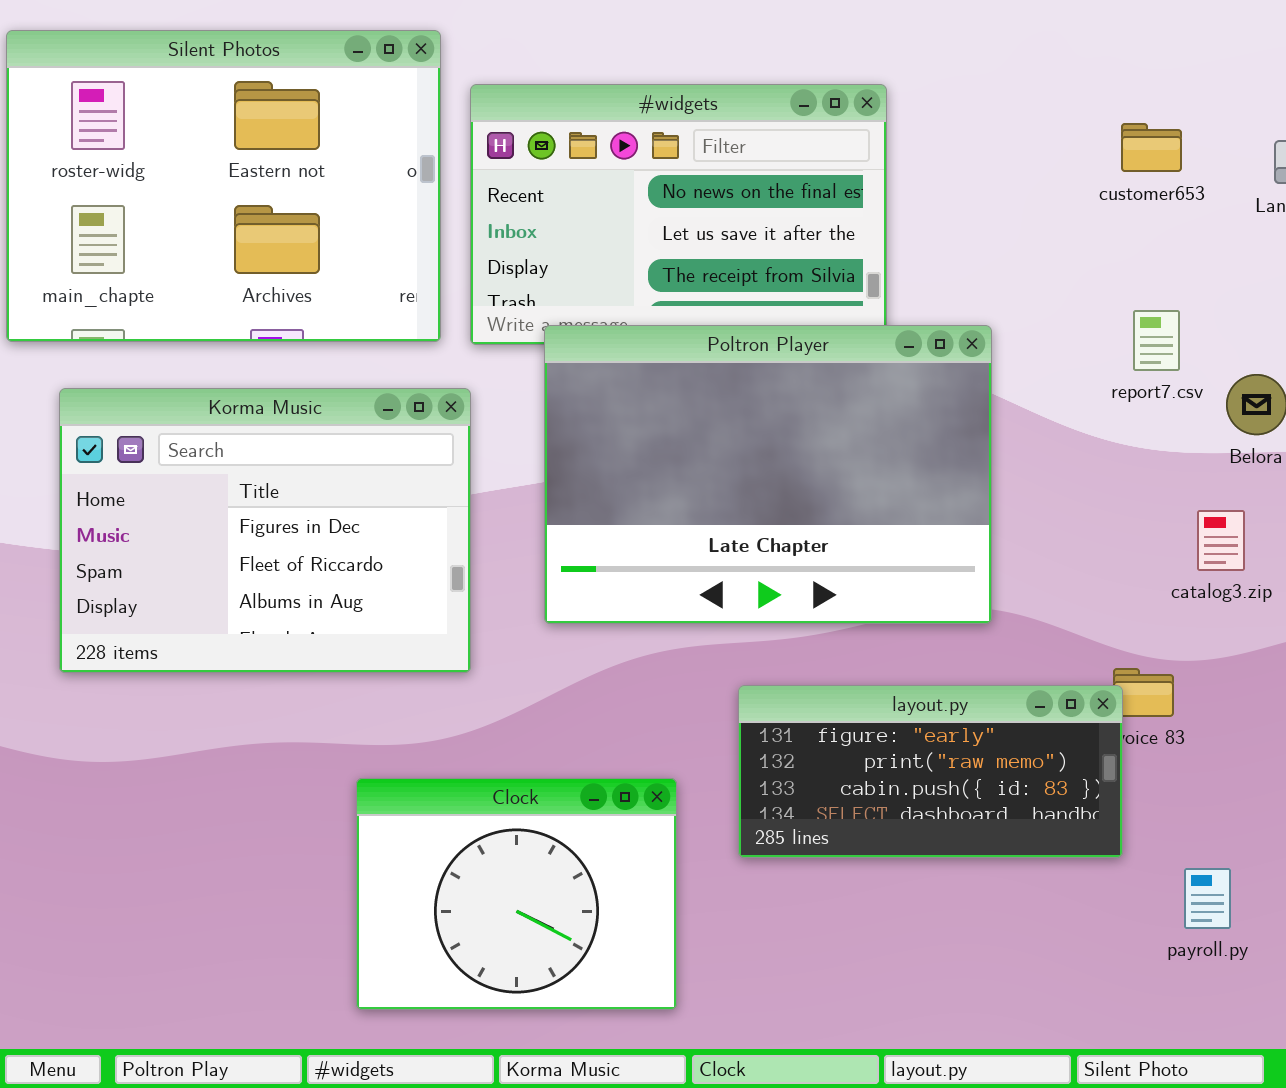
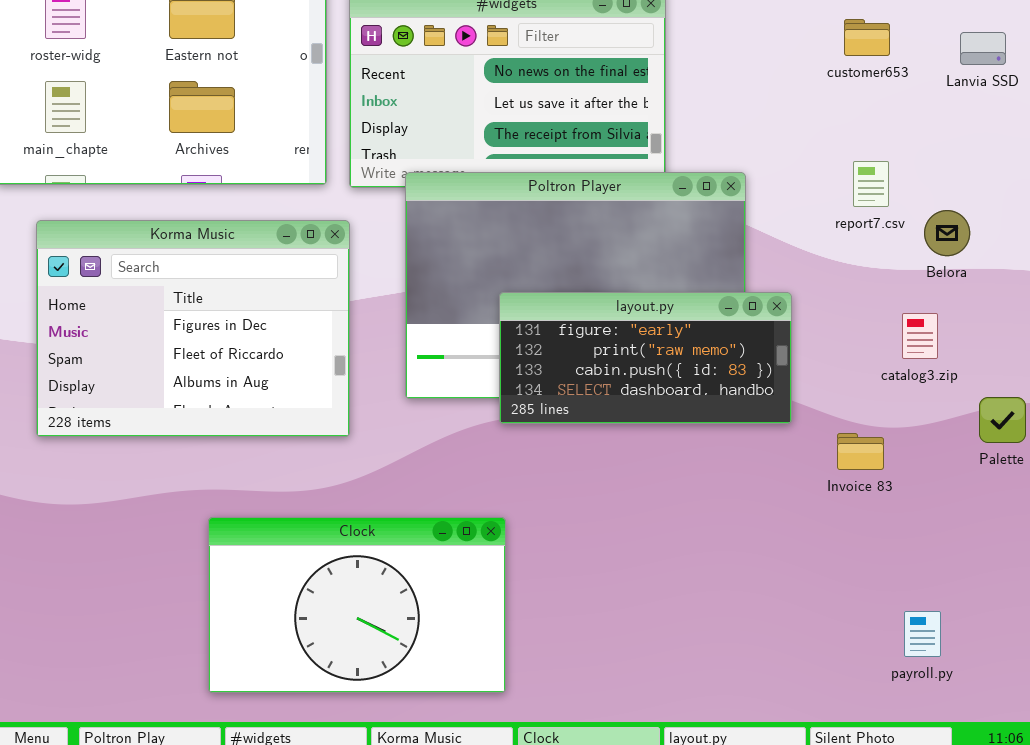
layout.py: [738,685,1123,858] -> [499,292,792,424], moved
Clock: [356,778,677,1010] -> [208,517,506,693], resized
payroll.py: [1184,868,1231,929] -> [904,611,941,657], moved

